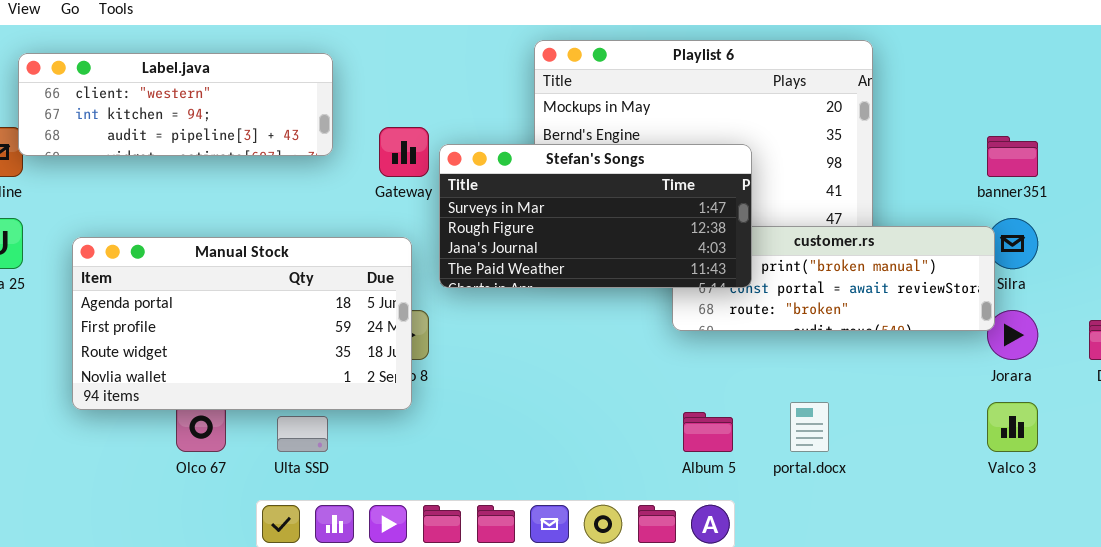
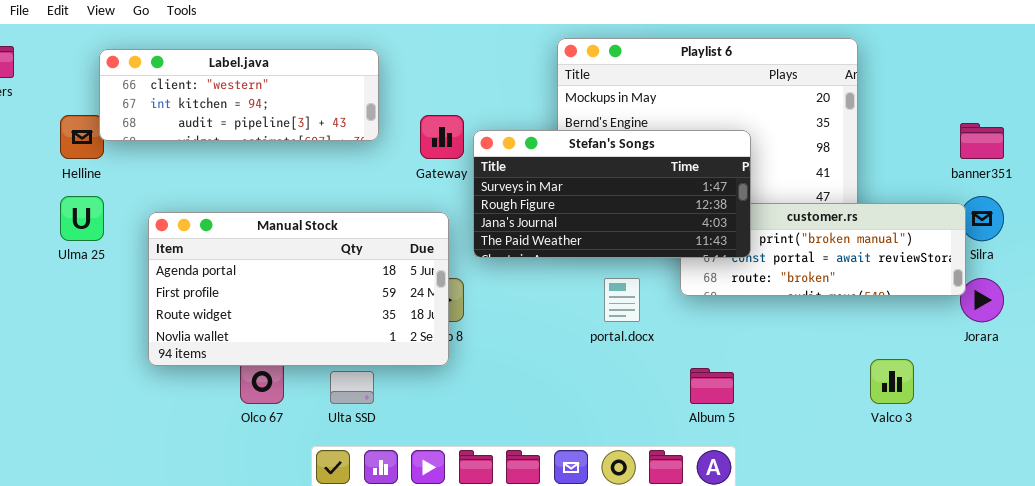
portal.docx: [790,402,829,452] -> [604,278,640,322], moved
Valco 3: [987,402,1038,452] -> [870,359,914,404], moved

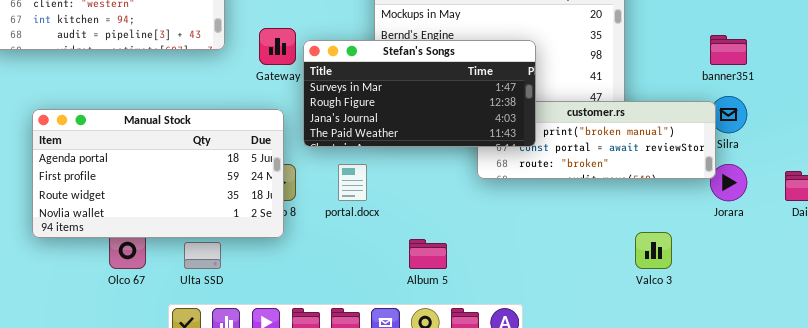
portal.docx: [604,278,640,322] -> [338,164,367,201], moved
Album 5: [690,368,734,404] -> [409,239,447,269], moved

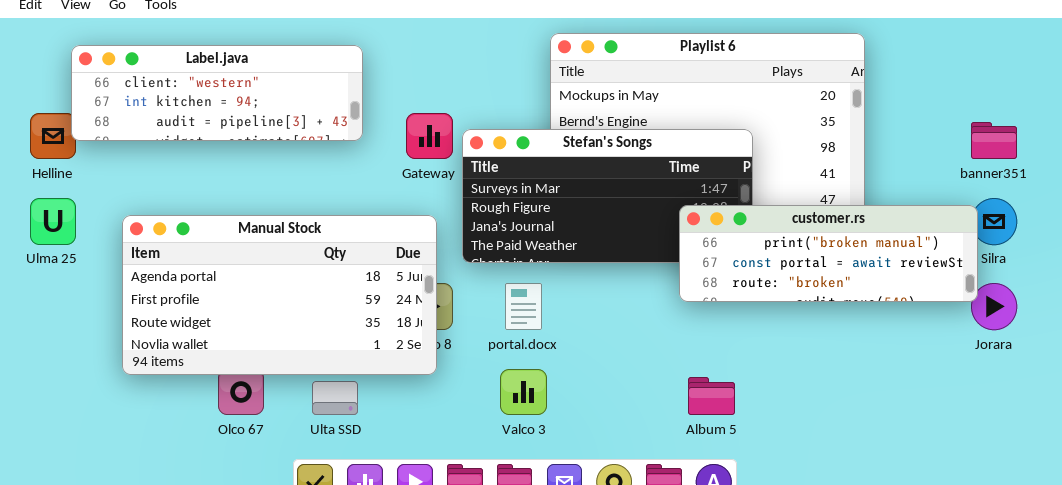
customer.rs: [477,101,716,179] -> [679,205,978,302], raised
Valco 3: [635,232,672,269] -> [500,369,547,415], moved
Album 5: [409,239,447,269] -> [688,377,735,415], moved

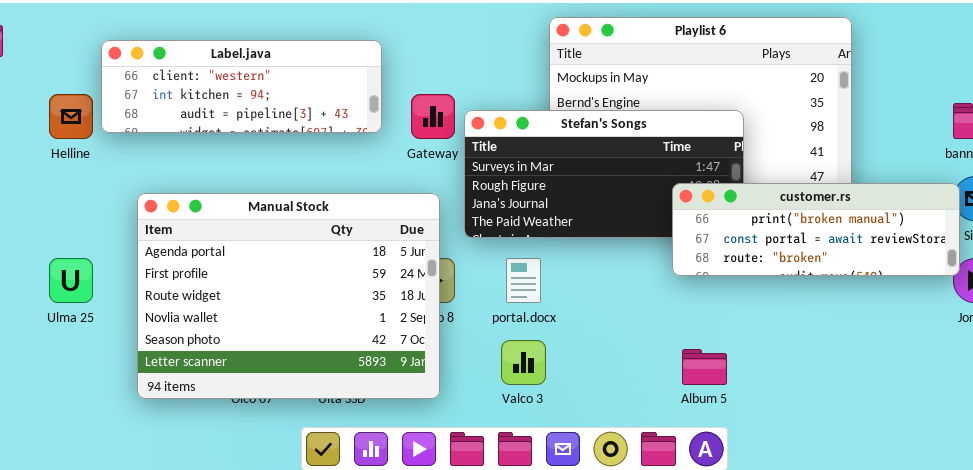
Label.java: [71,45,363,141] -> [101,40,382,133], moved
Ulma 25: [30,198,76,245] -> [49,258,93,303], moved
Manual Stock: [122,215,437,375] -> [137,193,440,399], resized

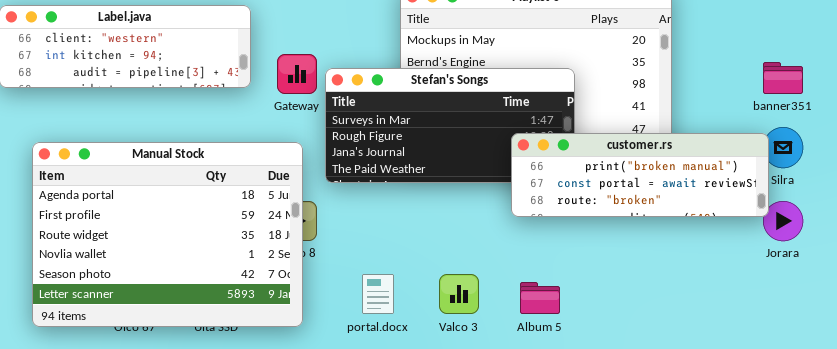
portal.docx: [506,258,541,303] -> [362,274,394,314], moved
Valco 3: [501,340,546,385] -> [439,274,479,314], moved

